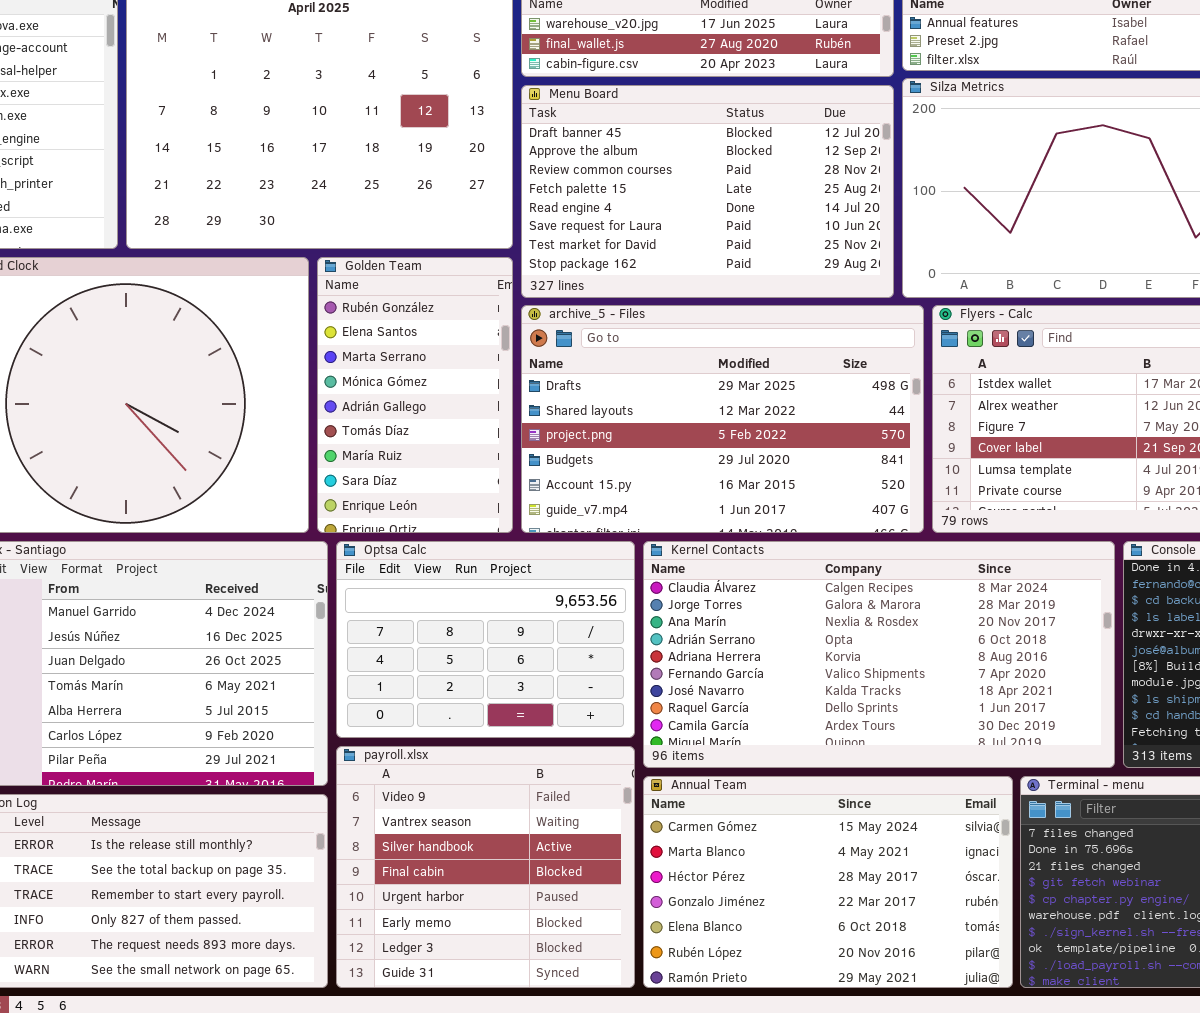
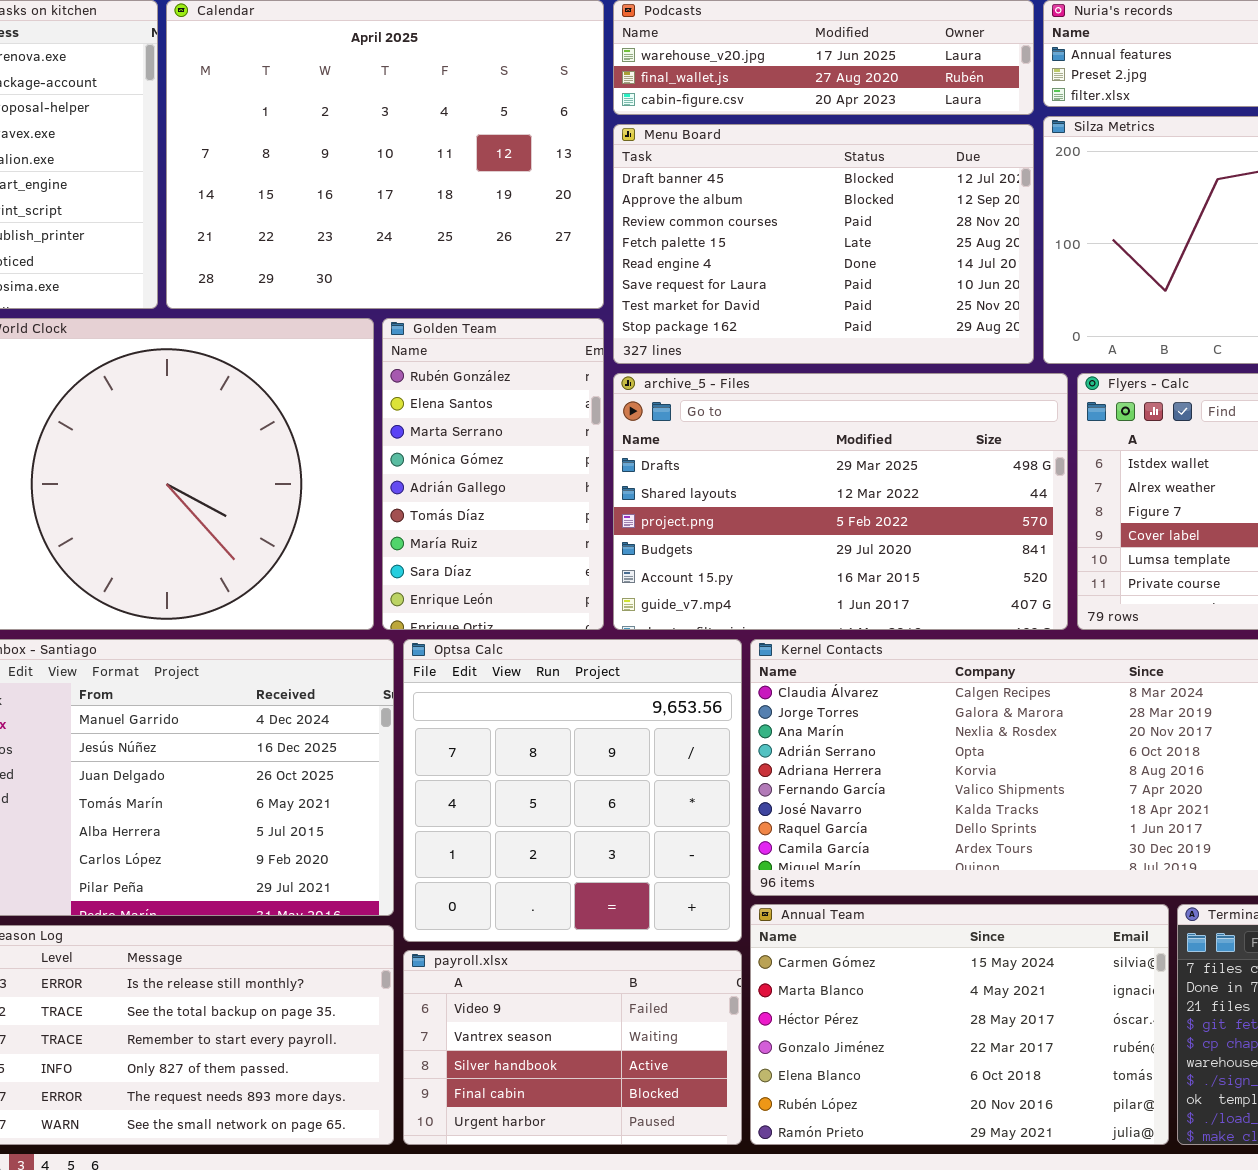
Optsa Calc: [336,541,635,738] -> [403,639,742,942], resized
payroll.xlsx: [336,746,635,988] -> [403,950,742,1145], resized

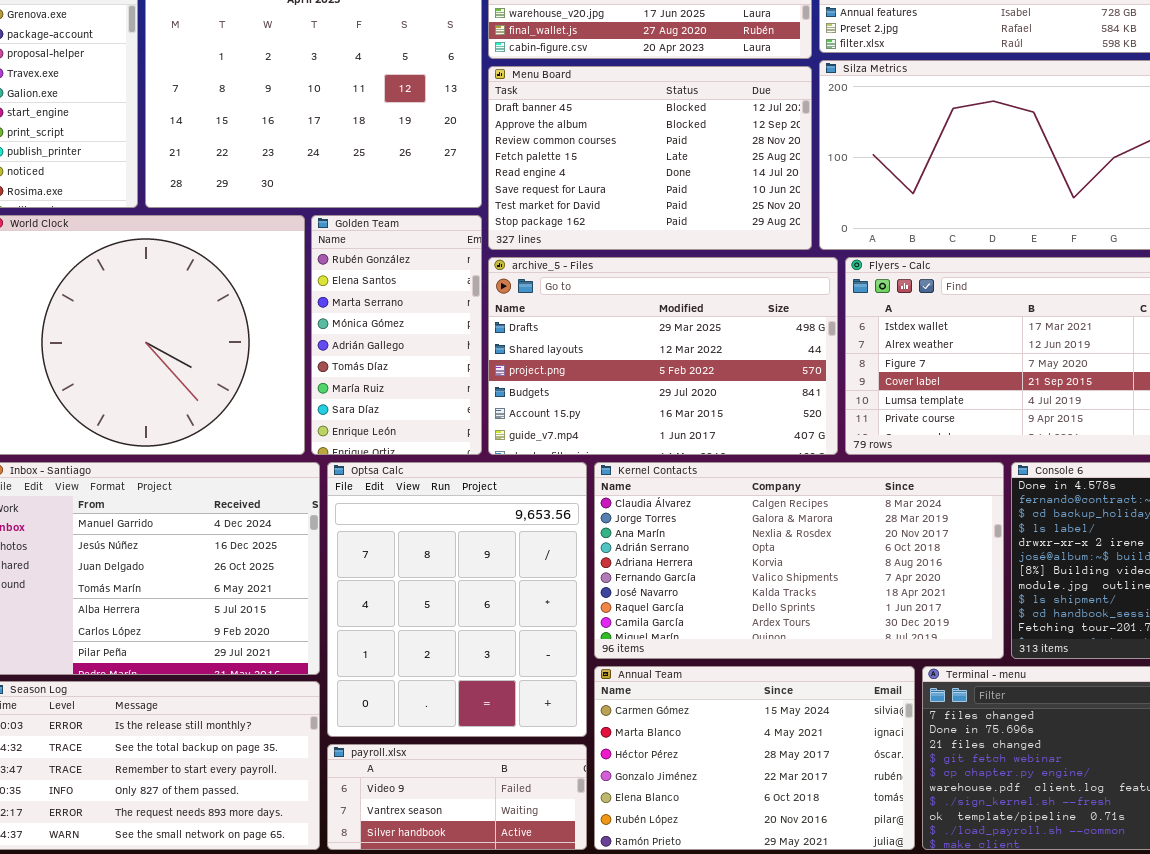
Optsa Calc: [403,639,742,942] -> [327,462,587,737], resized
payroll.xlsx: [403,950,742,1145] -> [327,744,587,850], resized

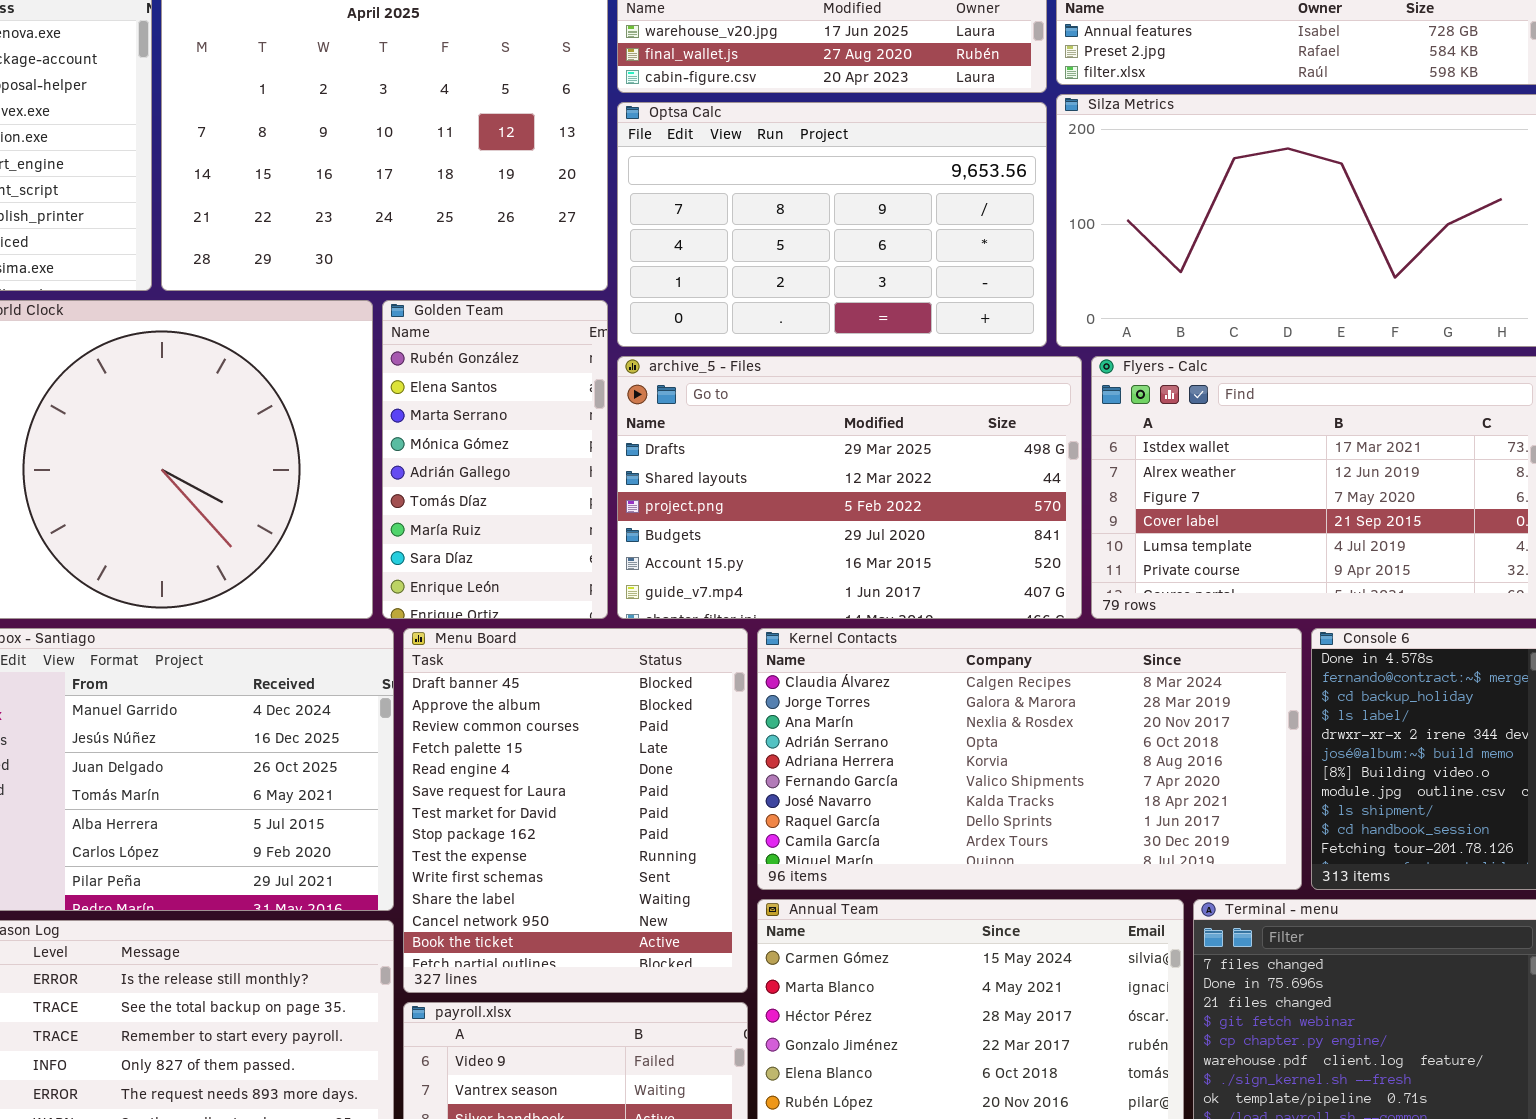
Menu Board: [488,66,812,250] -> [403,628,748,993], moved, resized
Optsa Calc: [327,462,587,737] -> [617,102,1047,347], moved, resized

